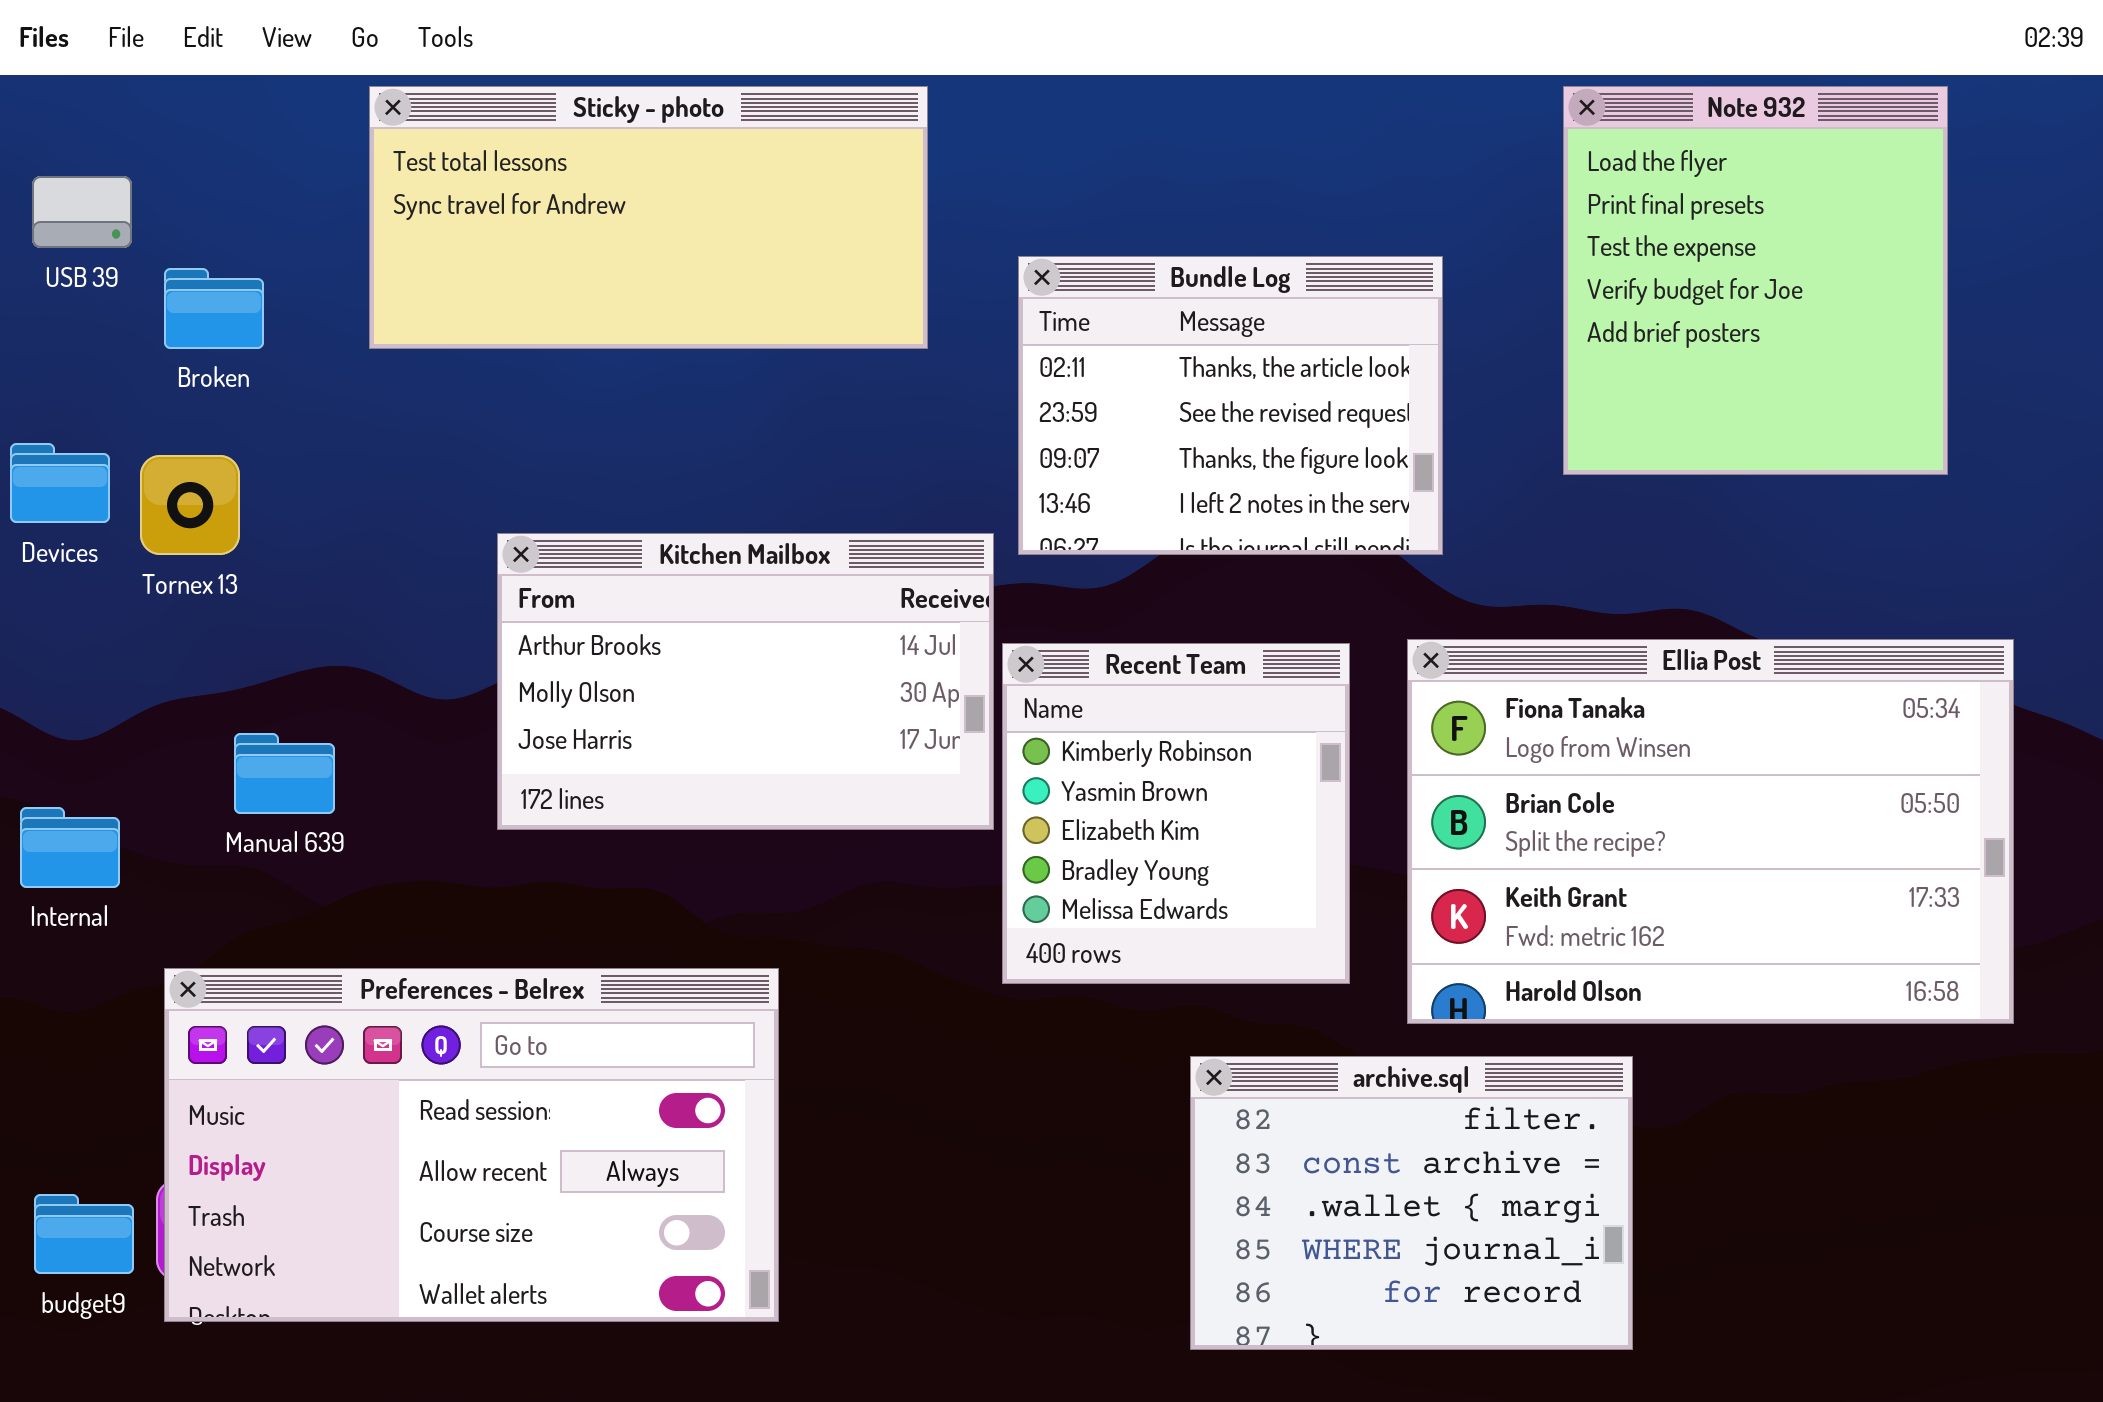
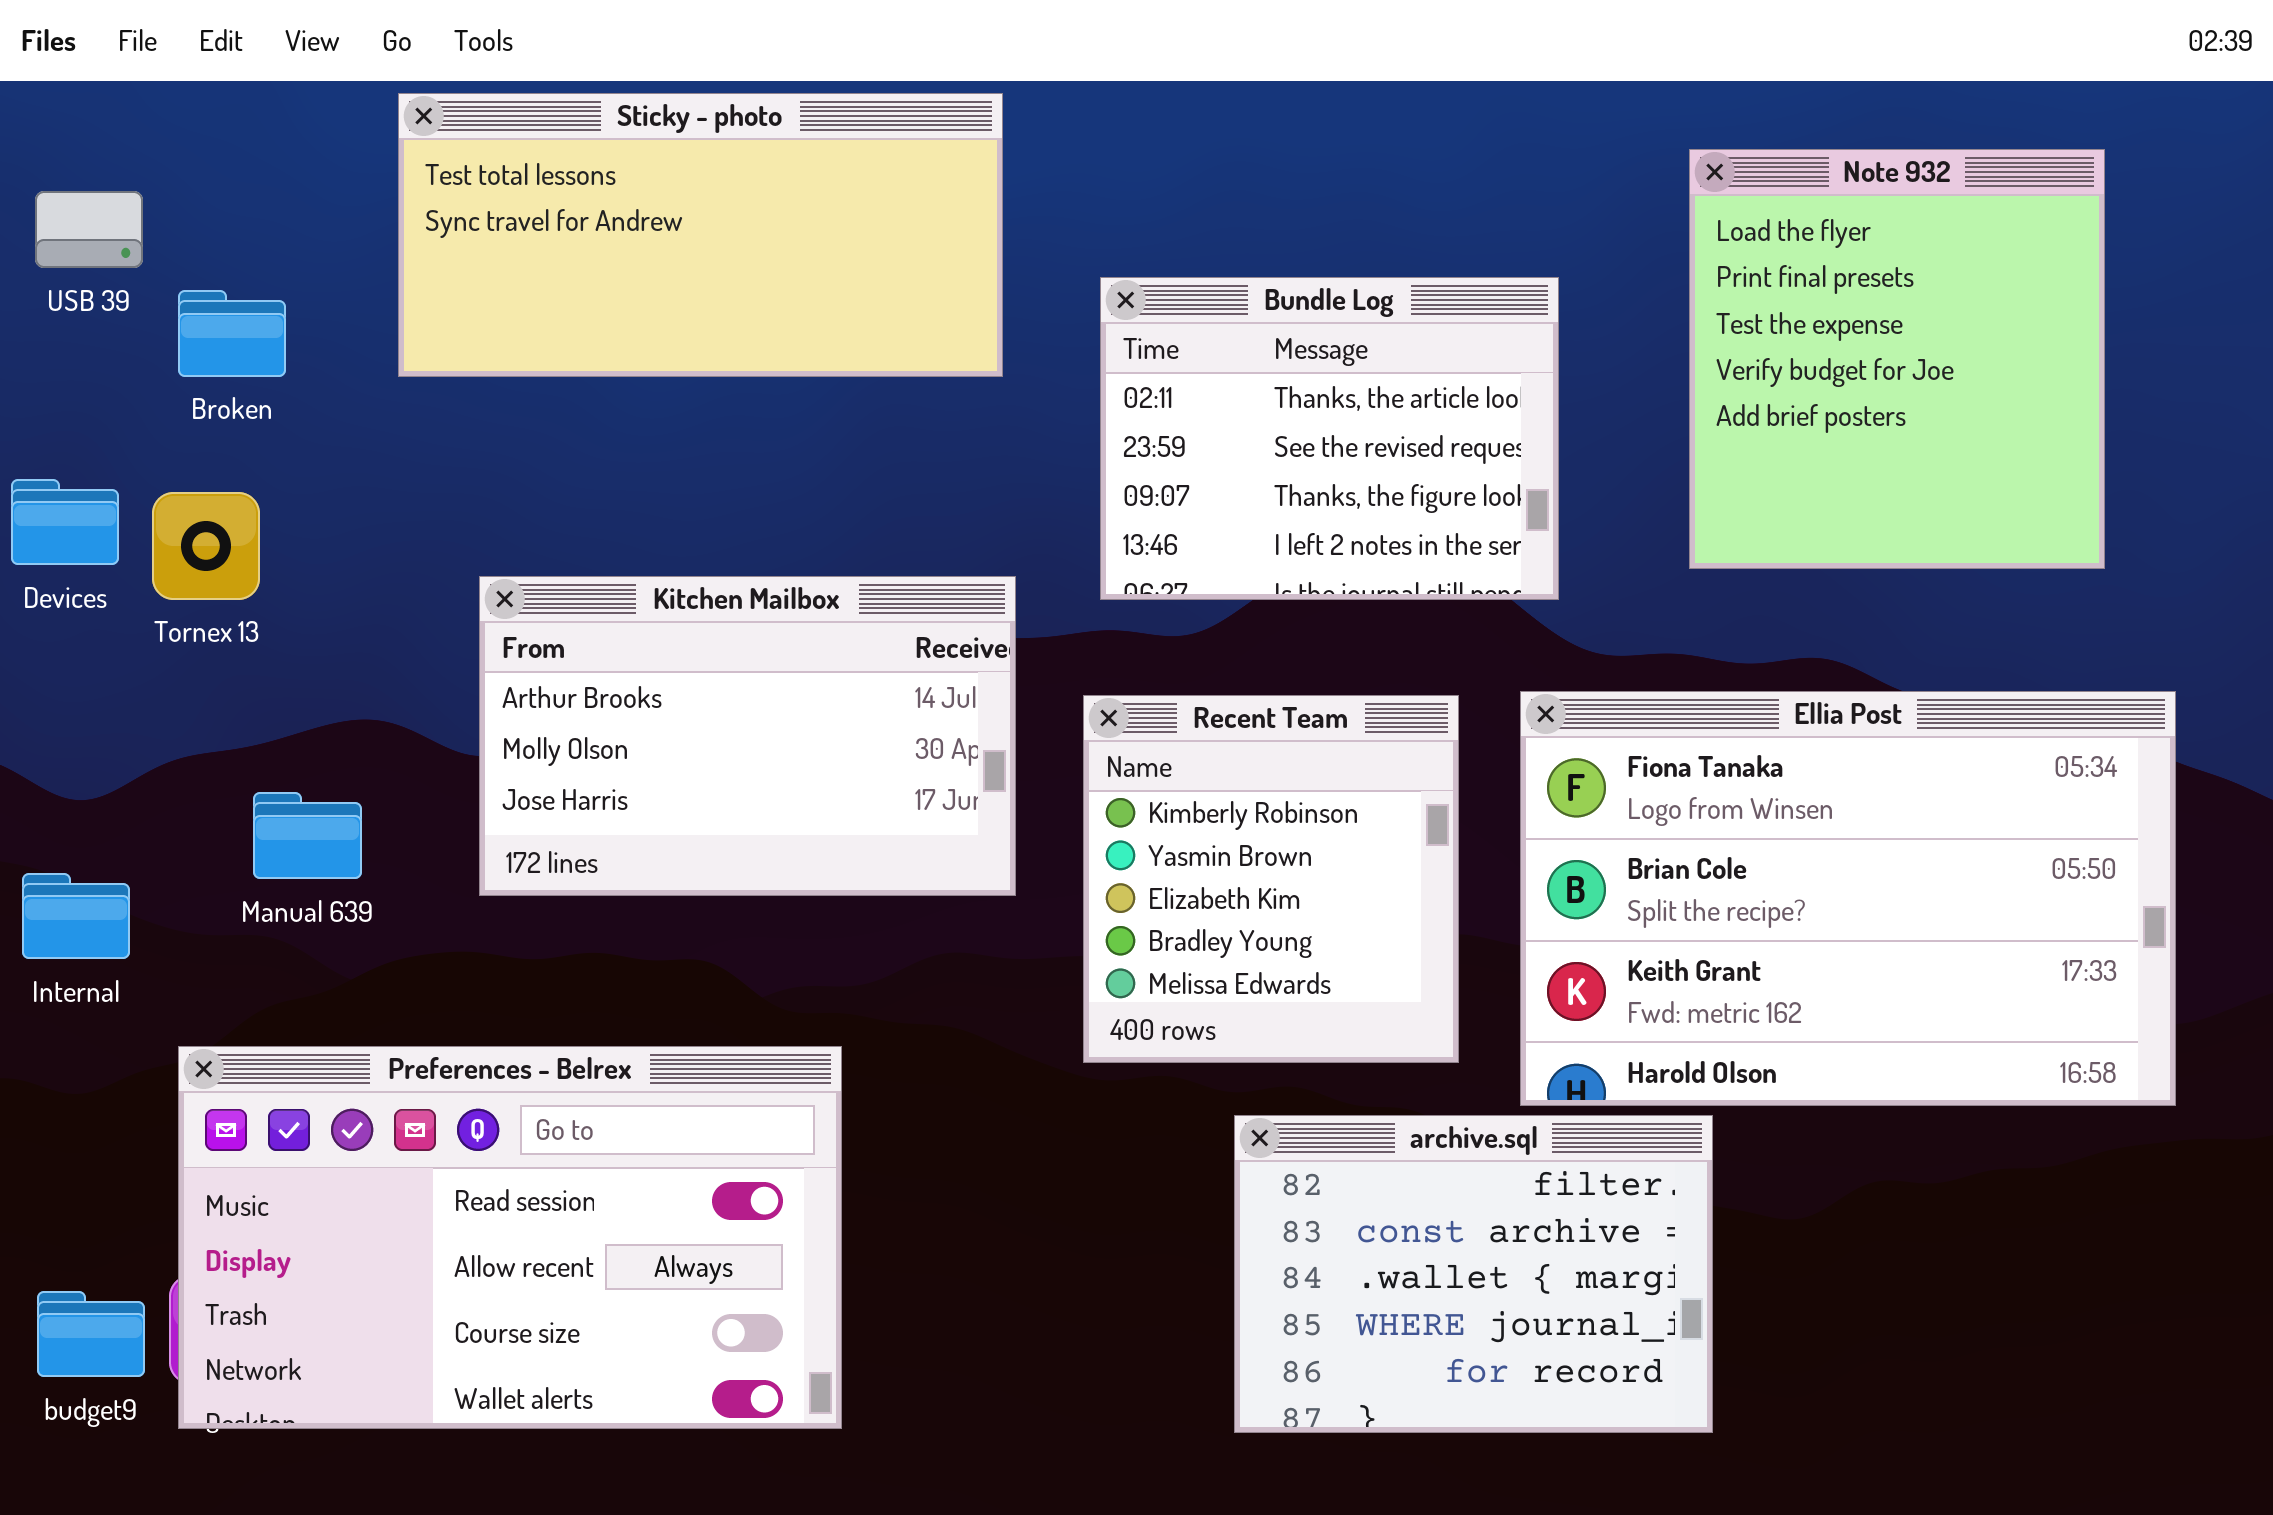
Note 932: [1563,86,1948,475] -> [1689,149,2105,569], moved
Kitchen Mailbox: [497,533,994,830] -> [479,576,1016,896], moved
archive.sql: [1190,1056,1633,1350] -> [1234,1115,1713,1433], moved

